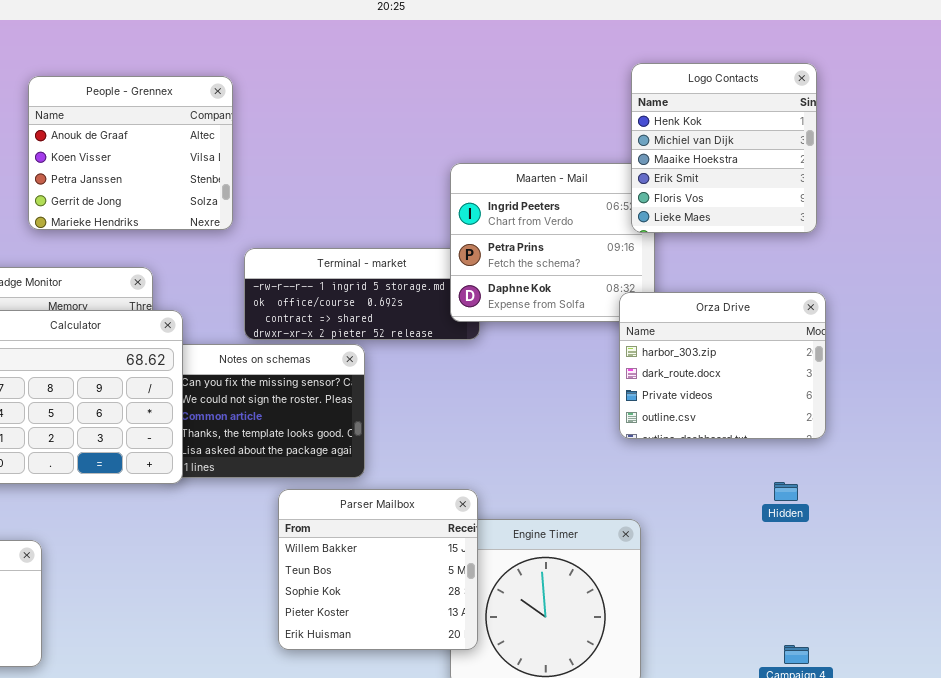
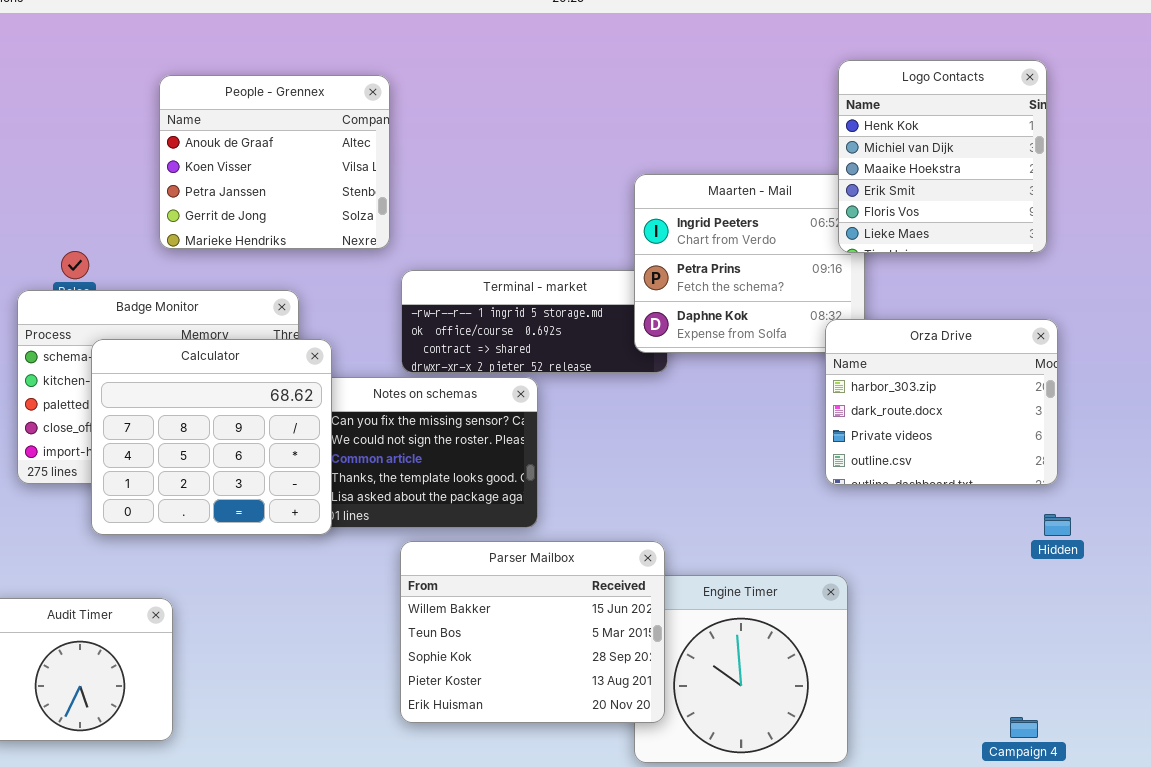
Hidden: [774,482,798,501] -> [1044,514,1071,536], moved
Parser Mailbox: [278,489,478,650] -> [400,541,665,723], resized

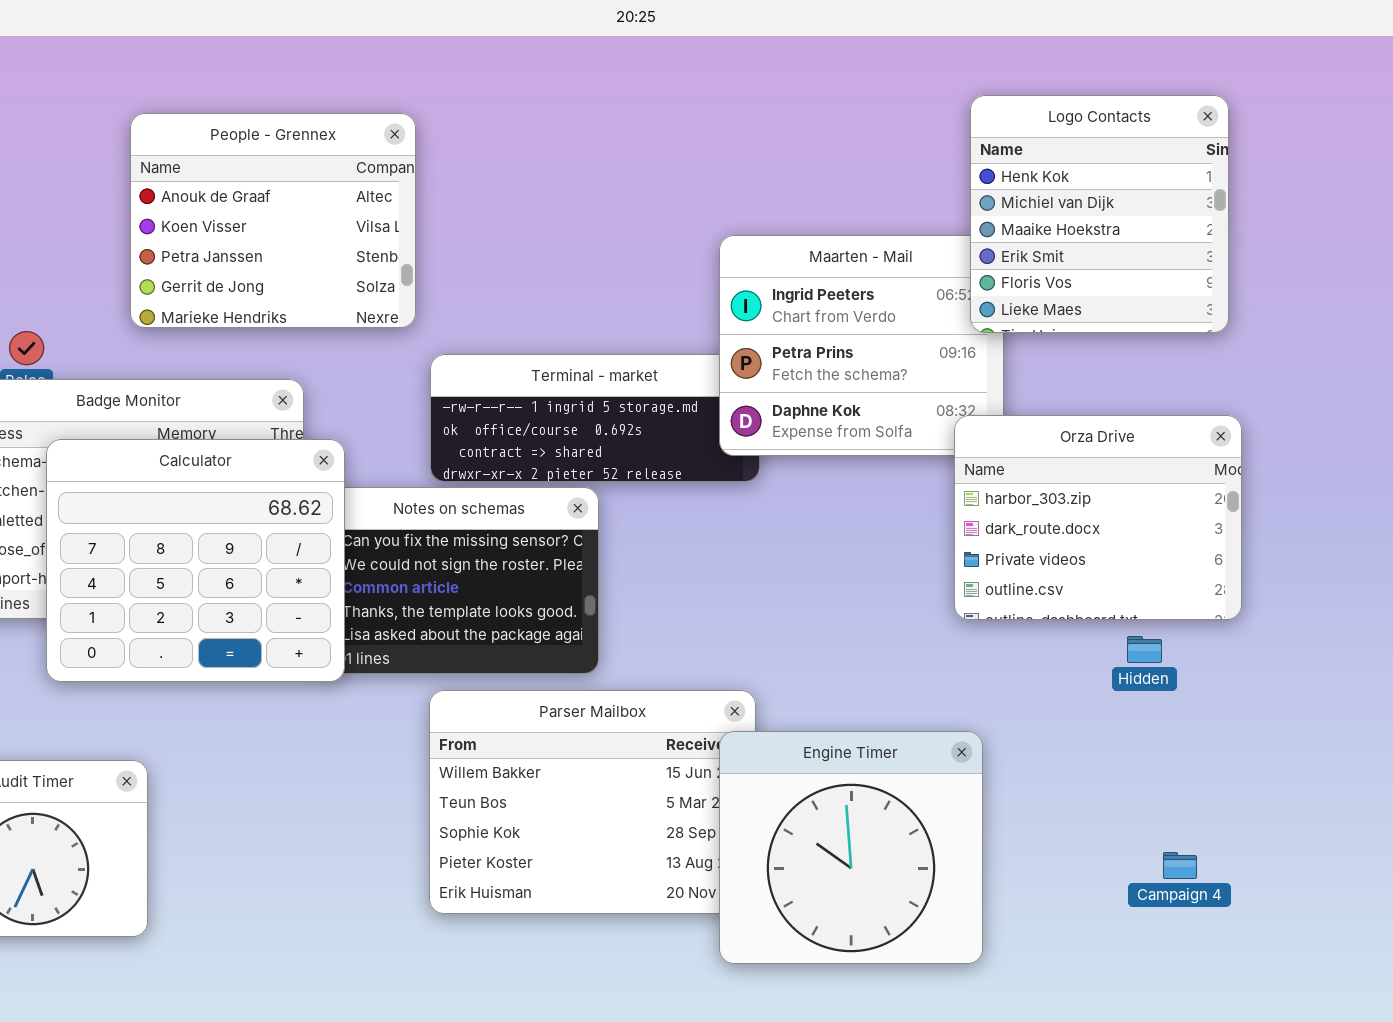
Hidden: [1044,514,1071,536] -> [1127,636,1162,663], moved
Engine Timer: [634,575,848,763] -> [719,731,983,964], raised
Campaign 4: [1010,717,1038,738] -> [1163,852,1197,879], moved

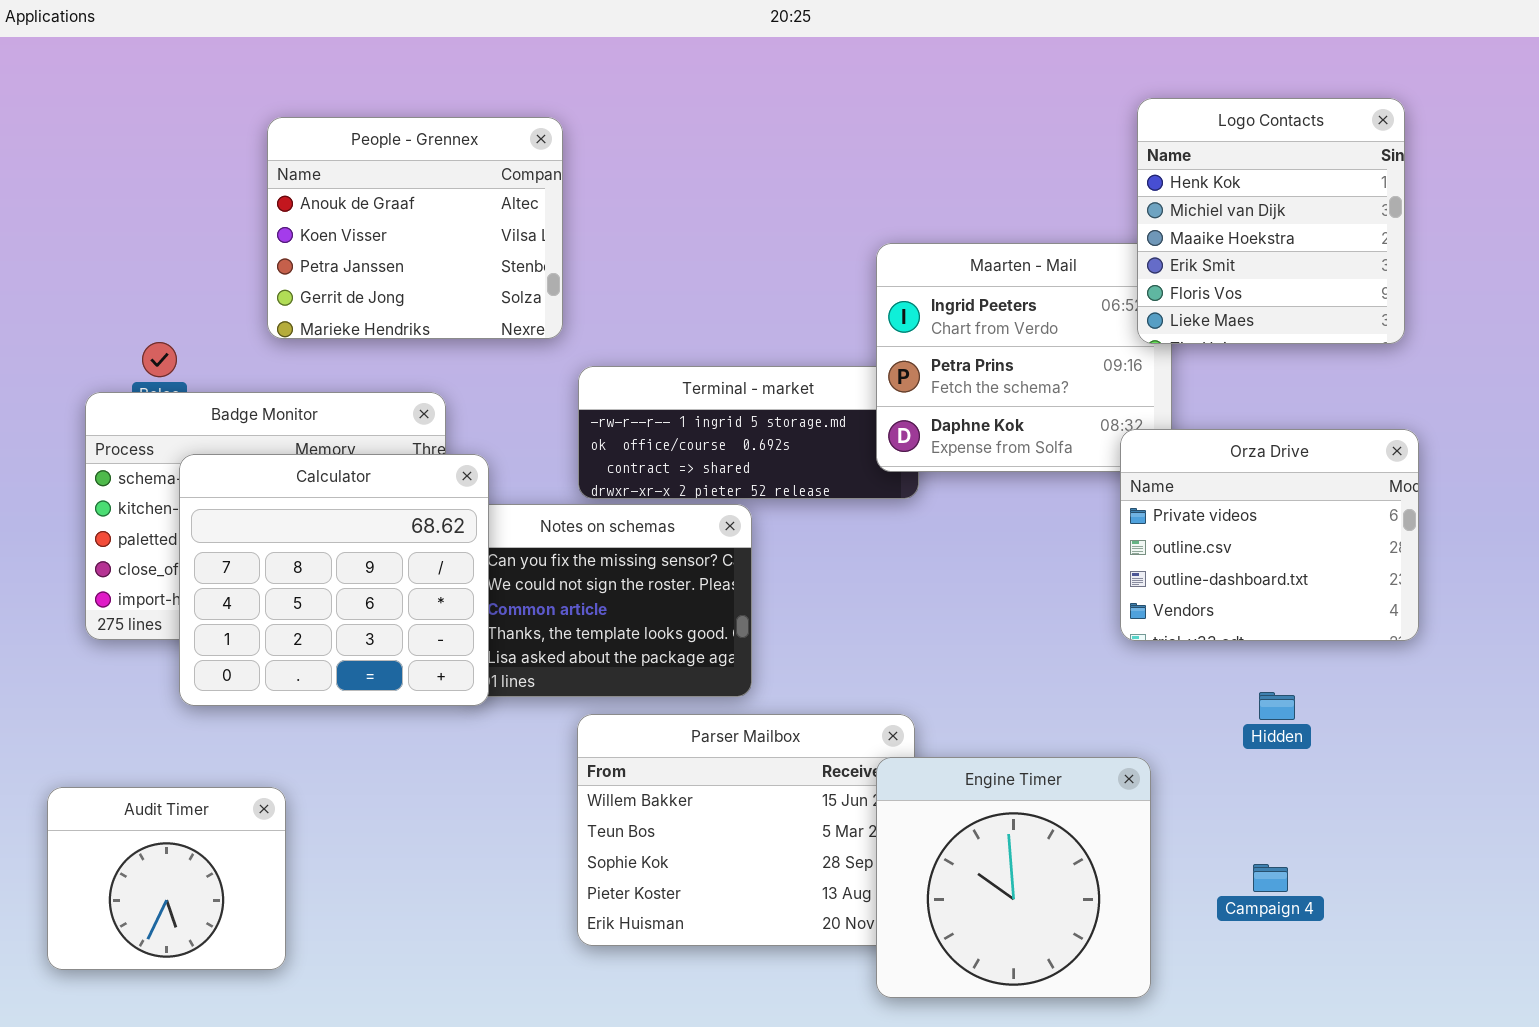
Orza Drive: [954,415,1242,620] -> [1120,429,1419,641], scrolled down 2 rows
Hidden: [1127,636,1162,663] -> [1259,692,1295,720], moved
Campaign 4: [1163,852,1197,879] -> [1253,864,1288,892], moved

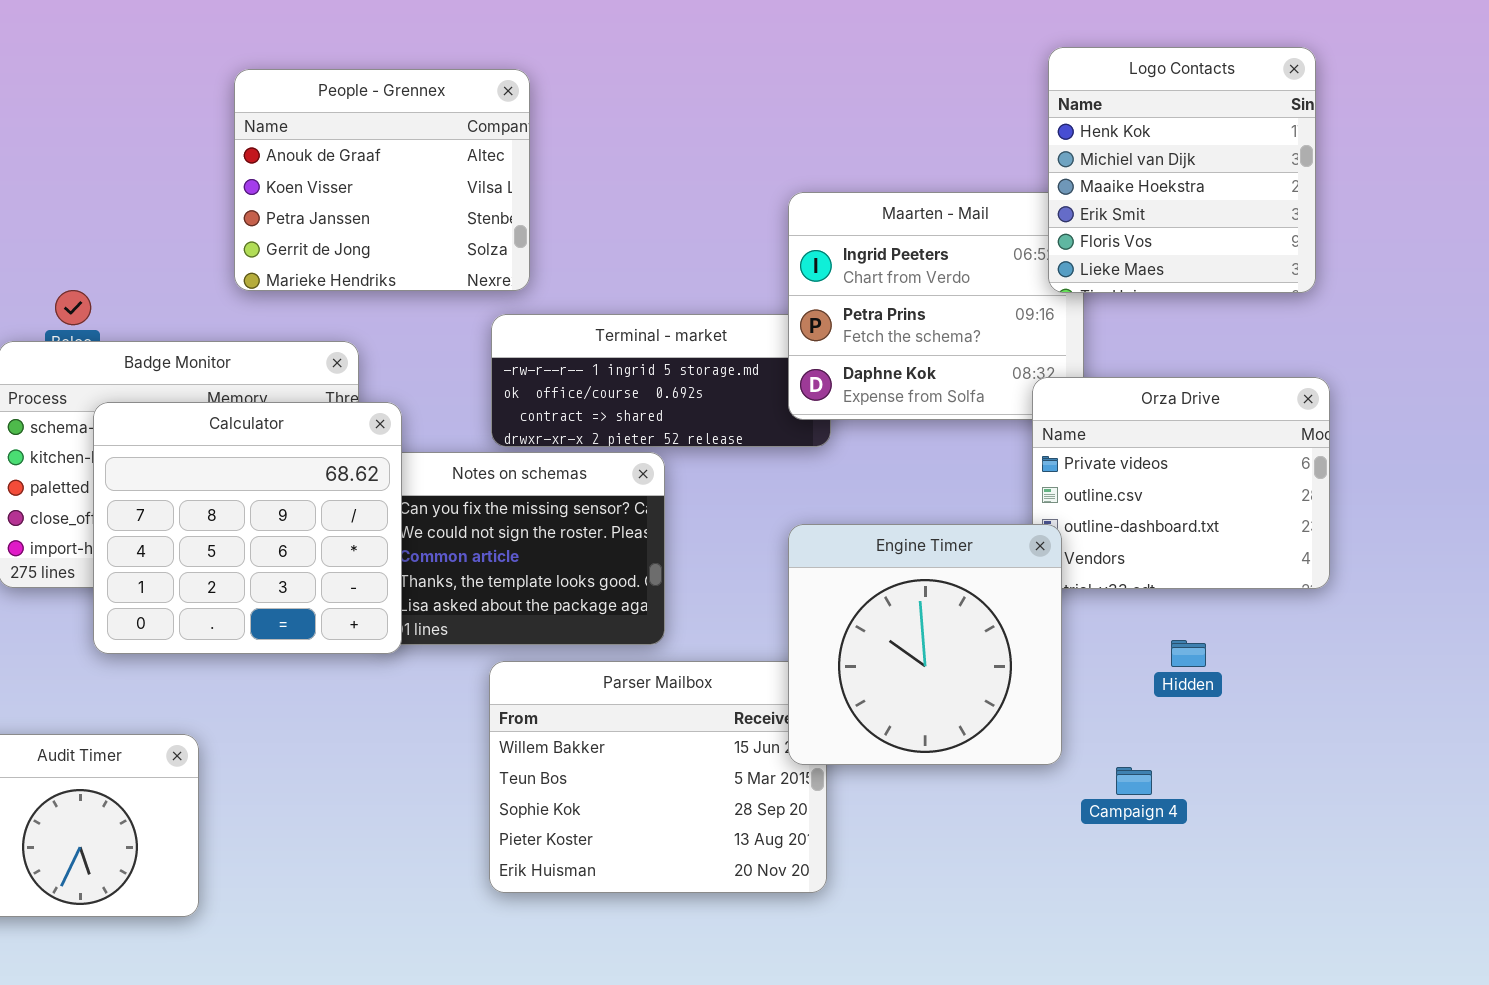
People - Grennex: [267,117,563,339] -> [234,69,530,291], moved
Engine Timer: [876,757,1151,998] -> [788,524,1062,765], moved
Campaign 4: [1253,864,1288,892] -> [1116,767,1152,795], moved

